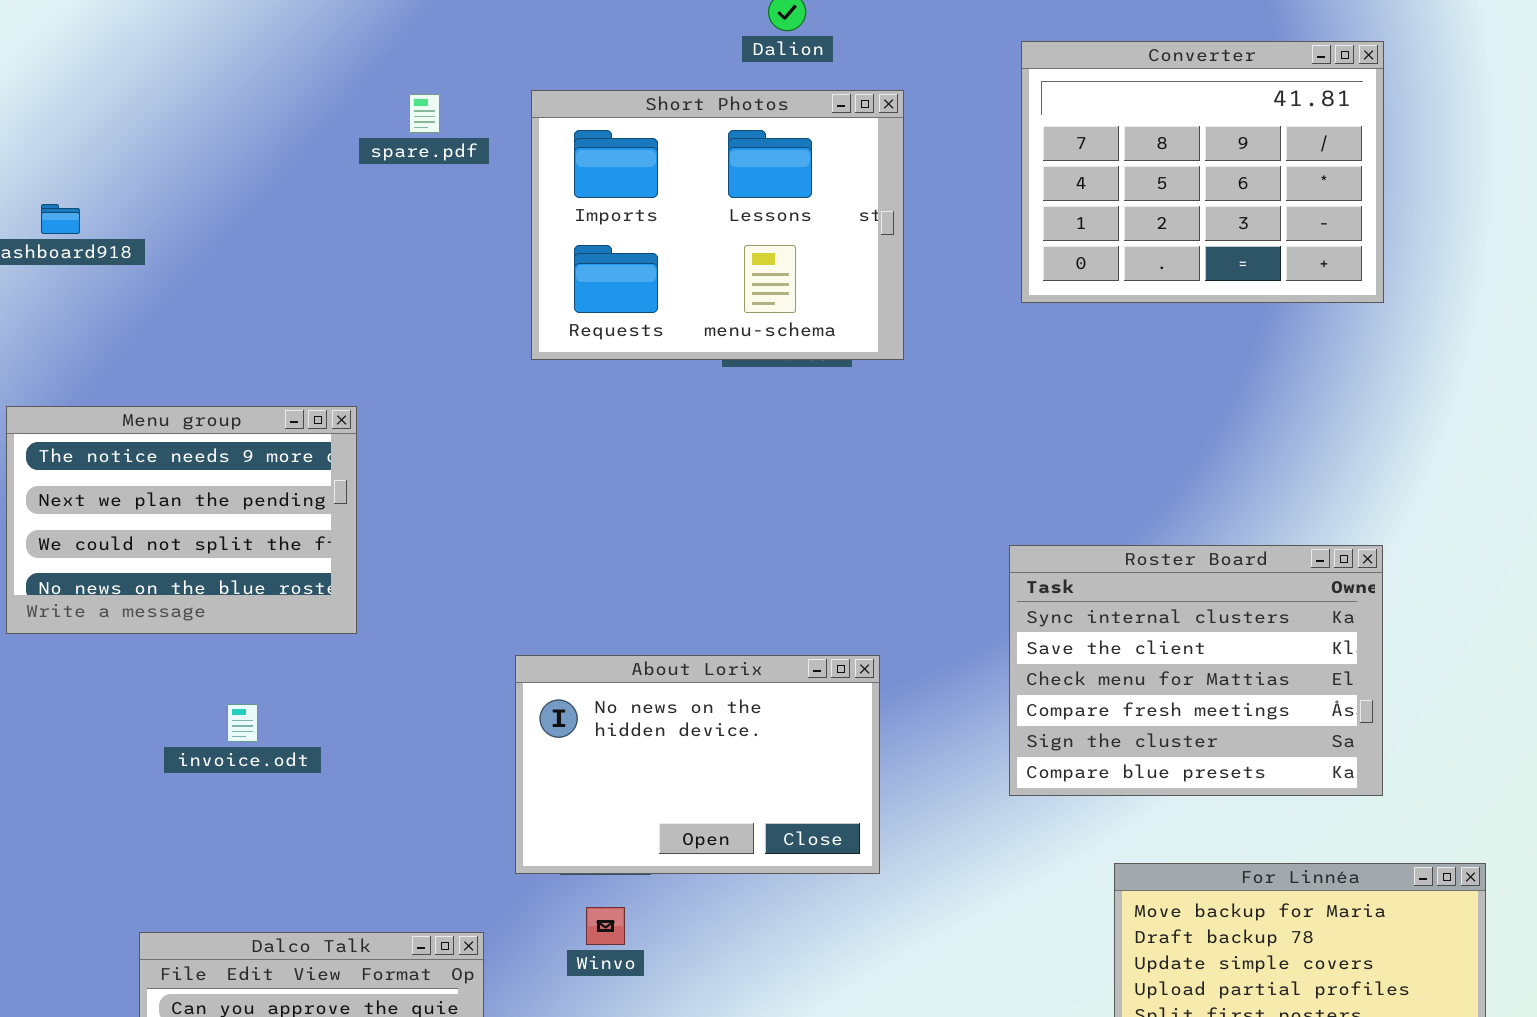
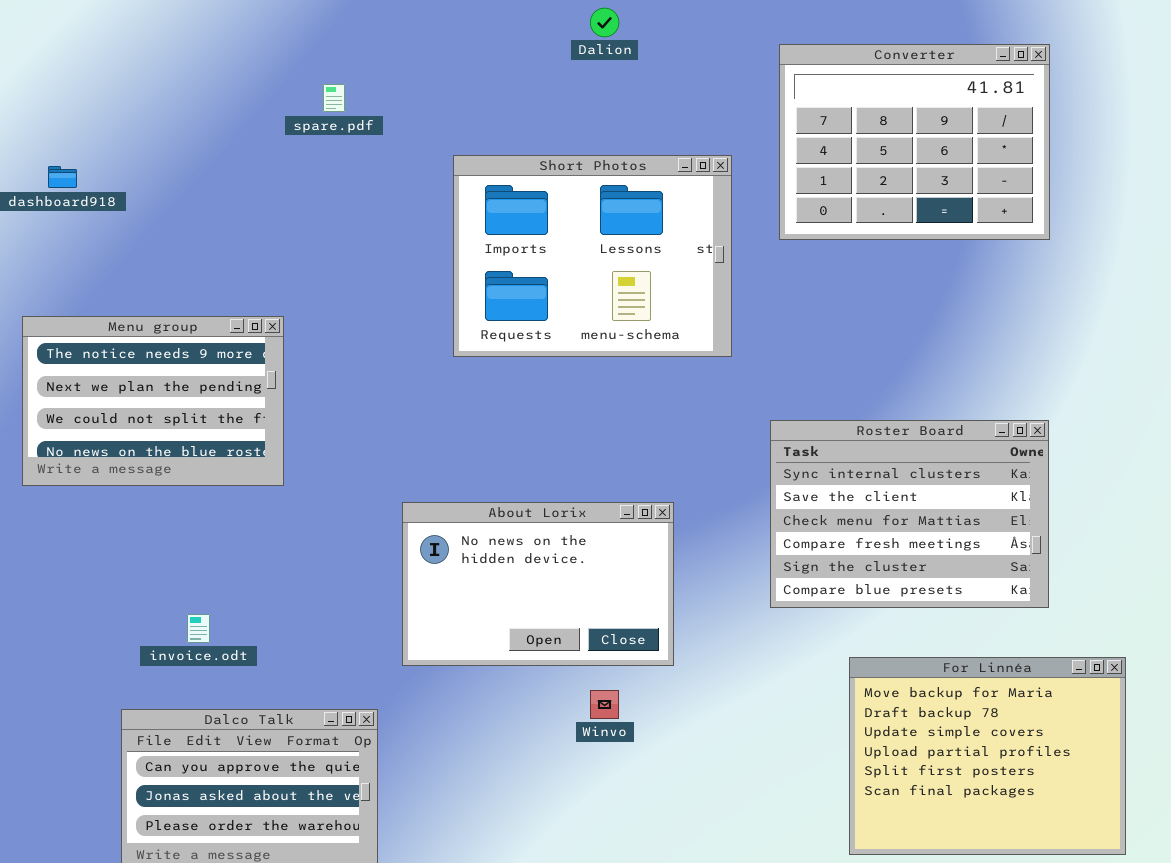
Short Photos: [531,90,904,360] -> [453,155,732,357], moved
invoice.odt: [227,704,258,742] -> [187,614,210,643], moved
Winvo: [586,907,625,945] -> [590,690,619,719], moved

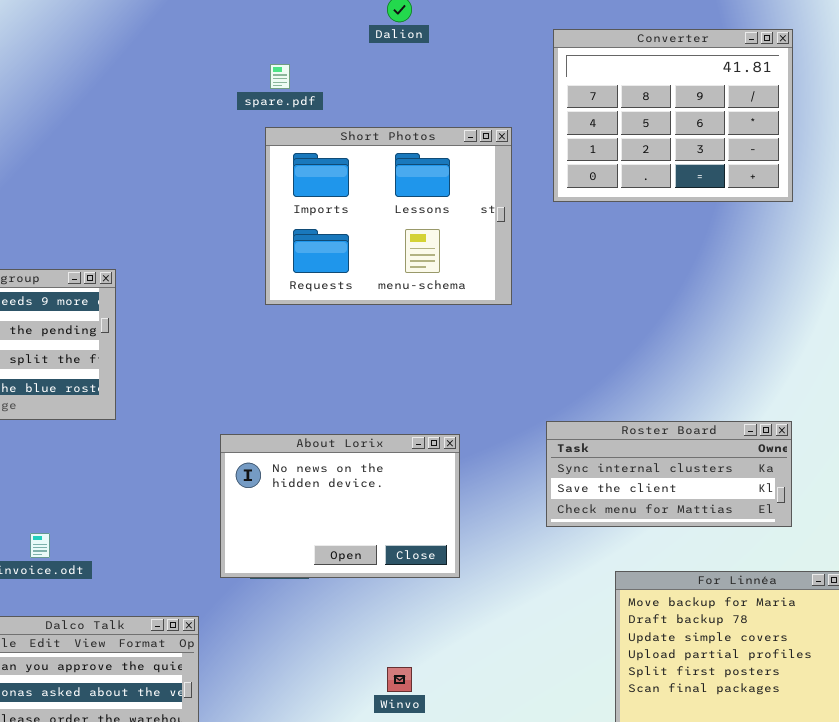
spare.pdf: [323,84,345,112] -> [270,64,290,89], moved
Roster Board: [770,420,1049,608] -> [546,421,792,527], resized
Winvo: [590,690,619,719] -> [387,667,412,692], moved

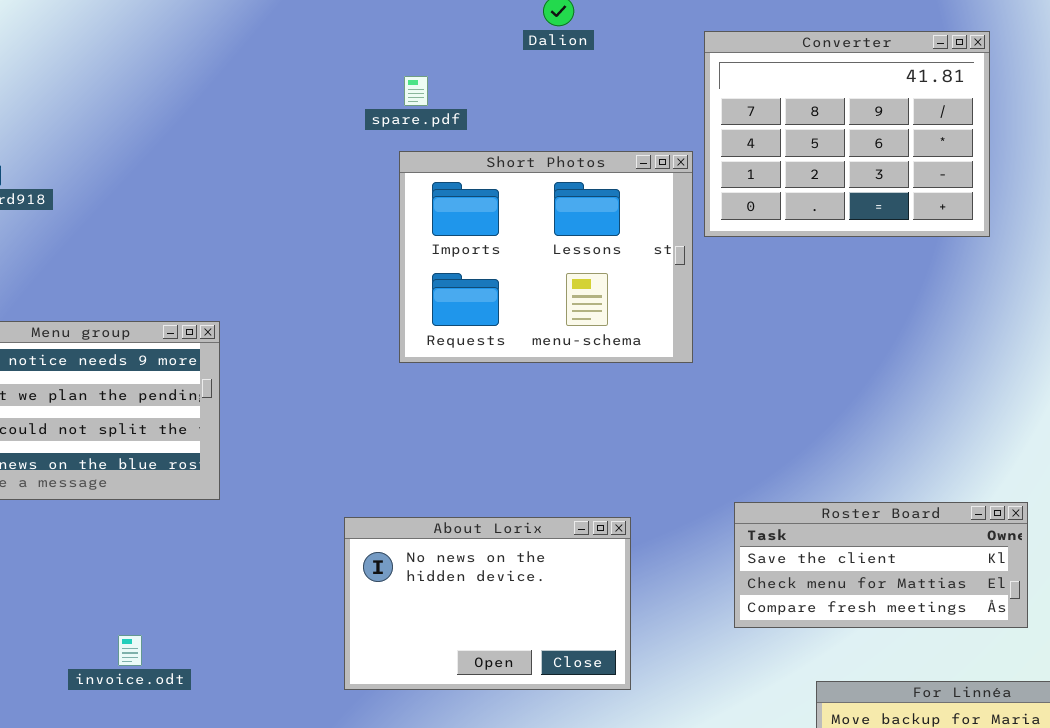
Converter: [553,29,793,202] -> [704,31,990,237], moved
Roster Board: [546,421,792,527] -> [734,502,1028,628], scrolled down 1 row

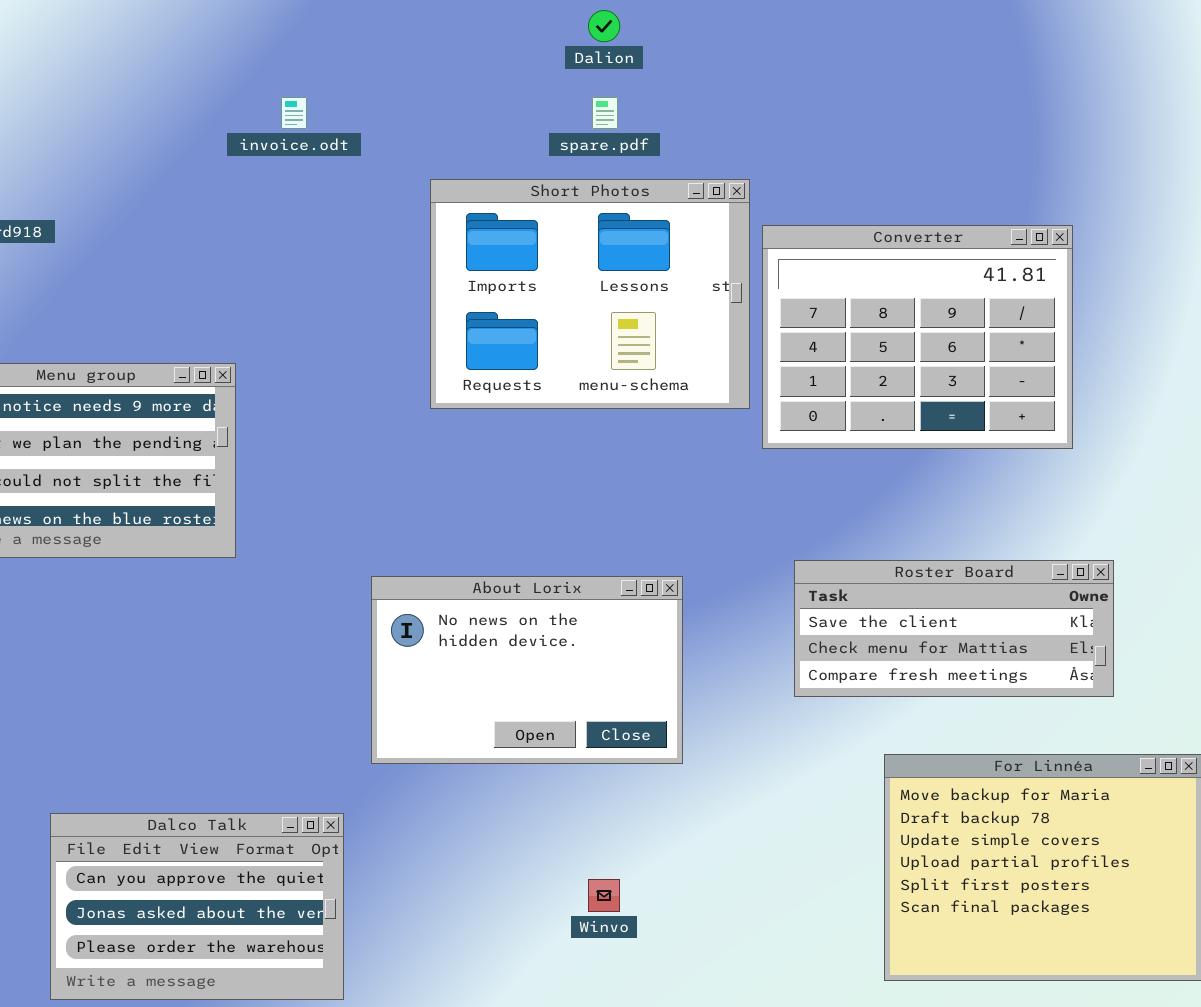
Converter: [704,31,990,237] -> [762,225,1073,449], moved
spare.pdf: [404,76,428,106] -> [592,97,618,129], moved
invoice.odt: [118,635,142,666] -> [281,97,307,129], moved

